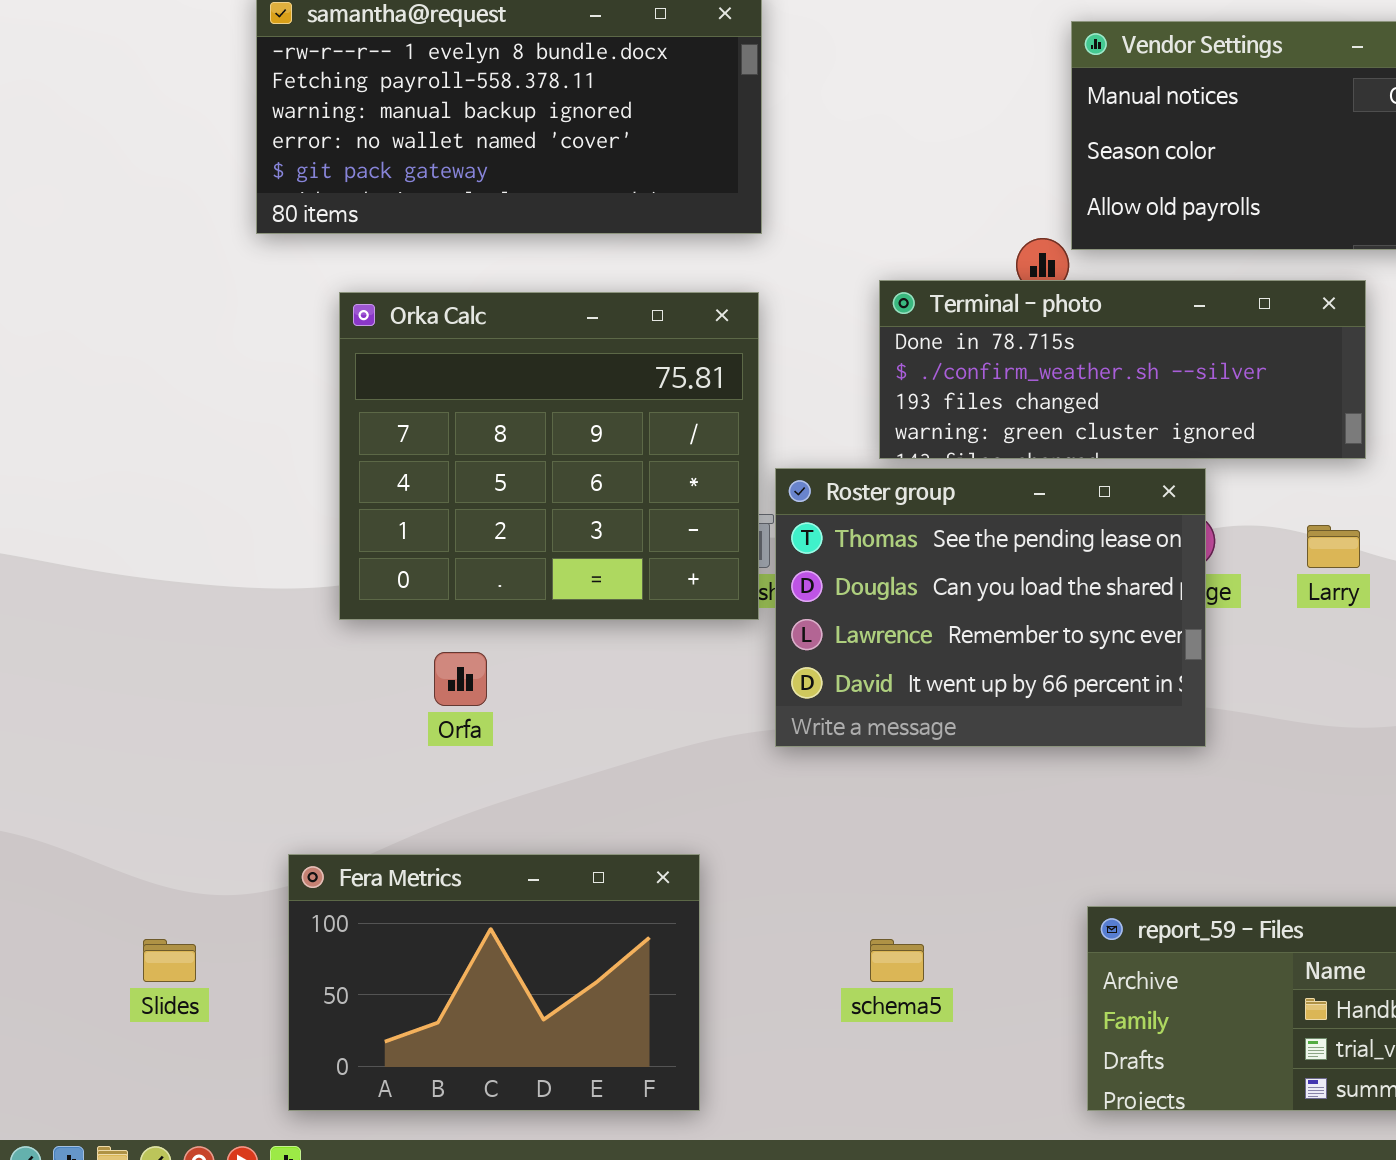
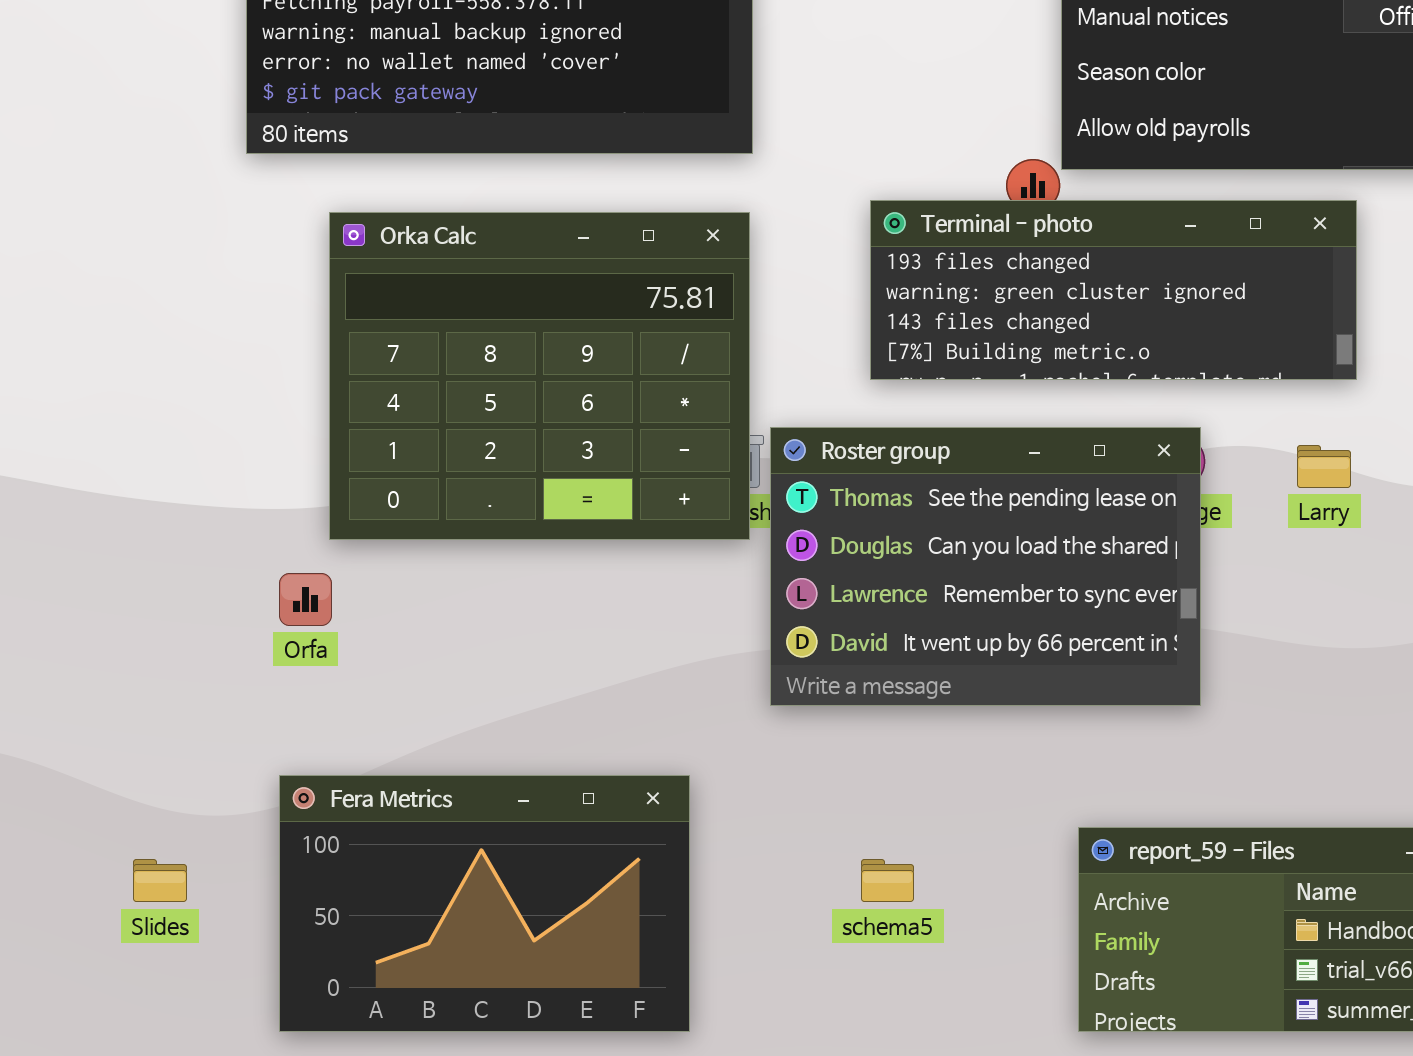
Terminal - photo: [879,280,1366,459] -> [870,200,1357,380], scrolled down 2 rows
Roster group: [775,468,1206,747] -> [770,427,1201,706], moved
Orfa: [434,652,487,706] -> [279,573,332,626], moved

